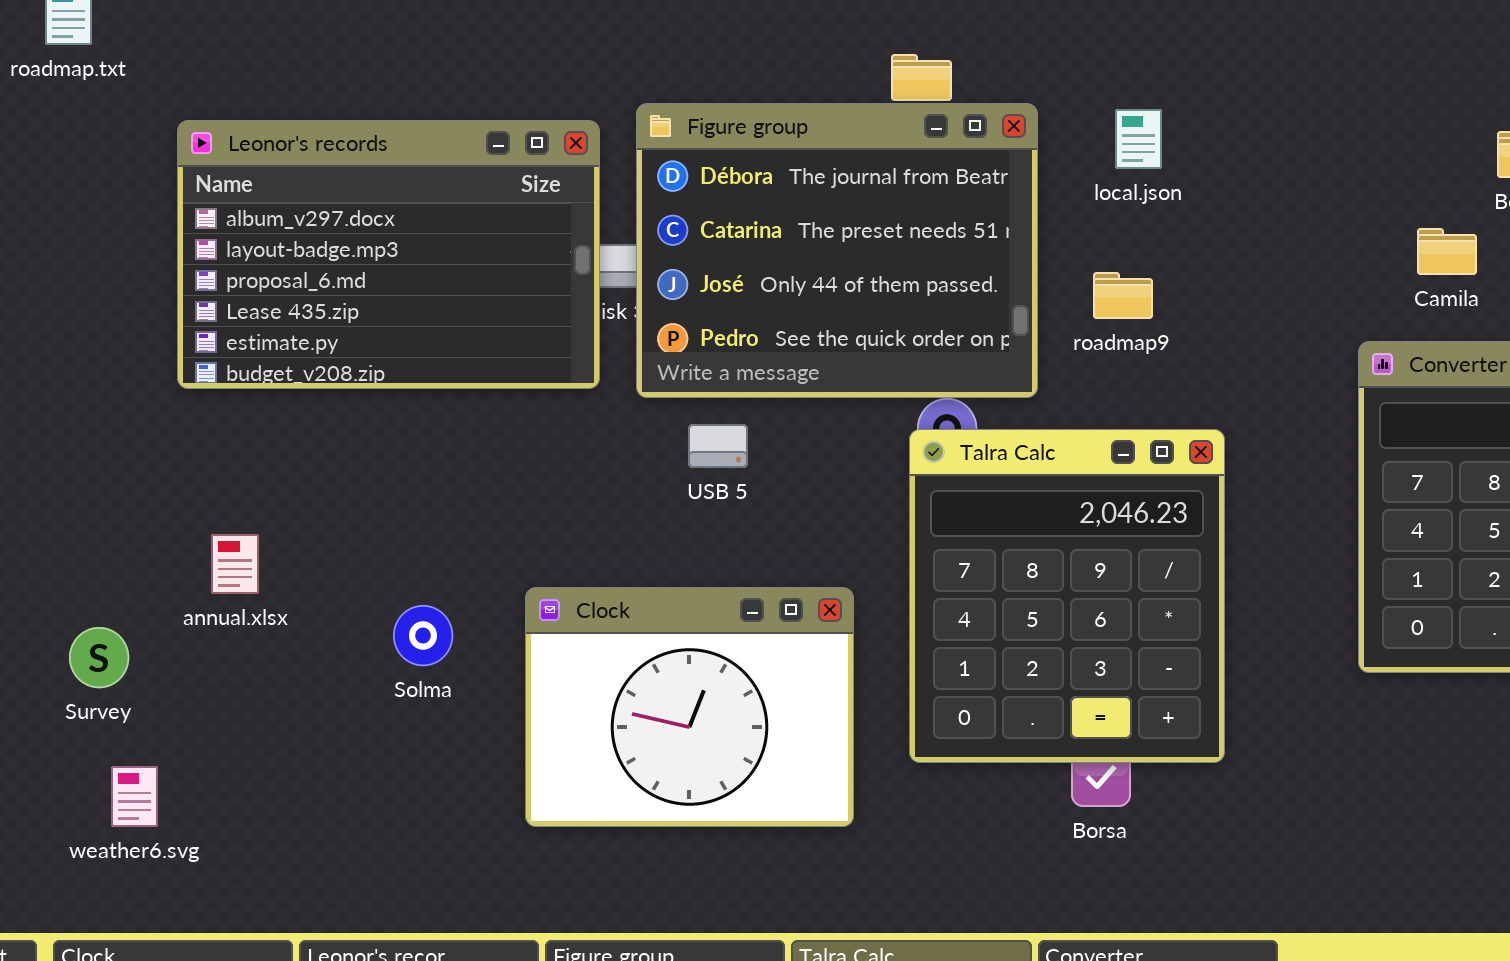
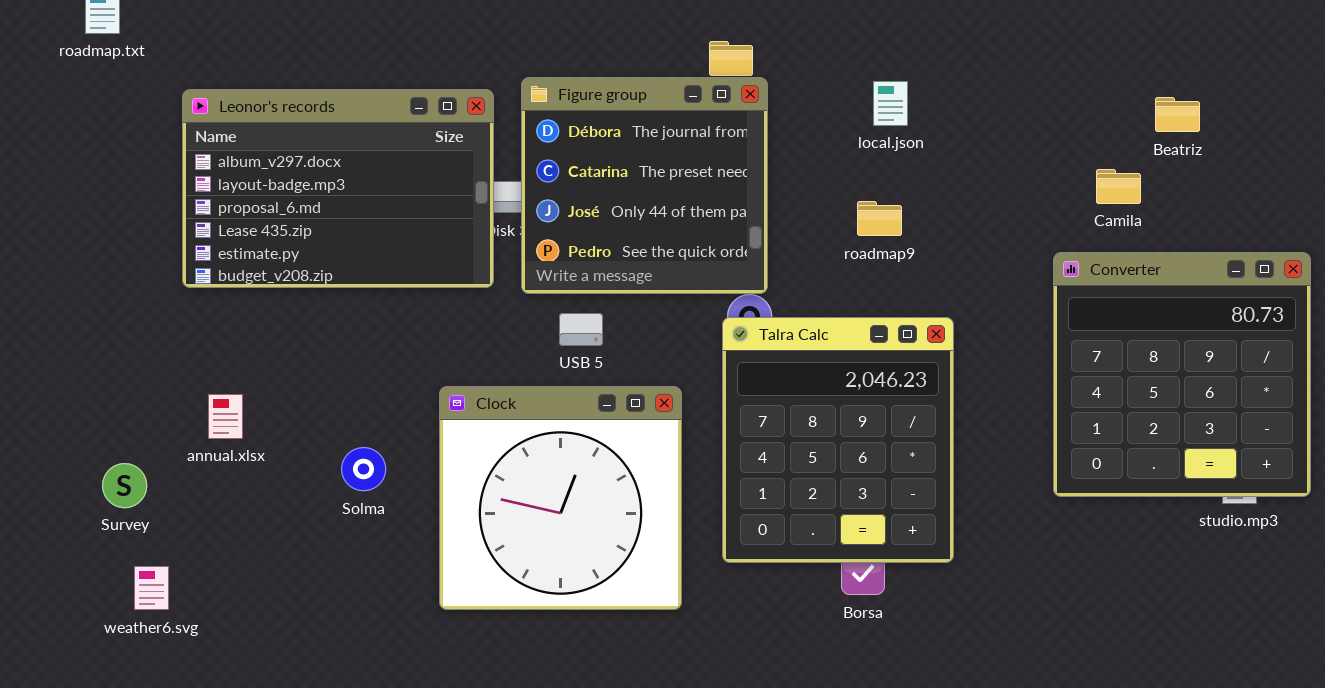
Figure group: [636,103,1038,398] -> [521,77,768,294], resized
Clock: [525,587,854,827] -> [439,386,682,610], resized

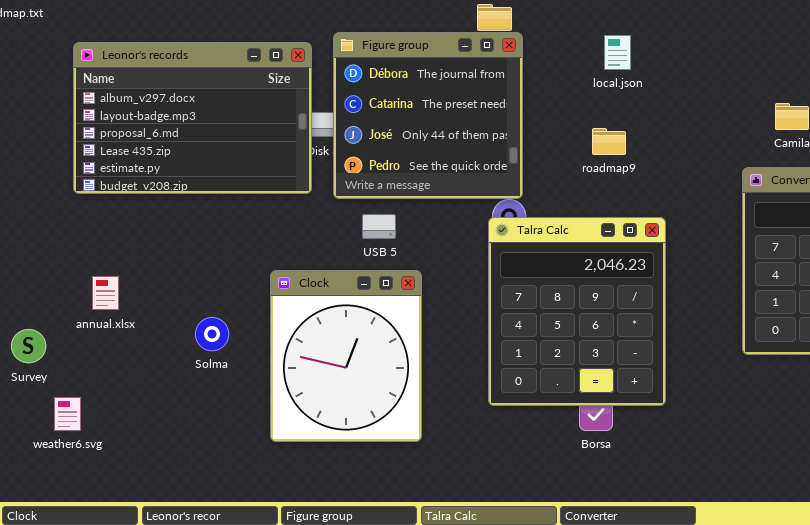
Clock: [439,386,682,610] -> [270,270,422,442], resized
weather6.svg: [134,566,169,610] -> [54,397,81,431], moved

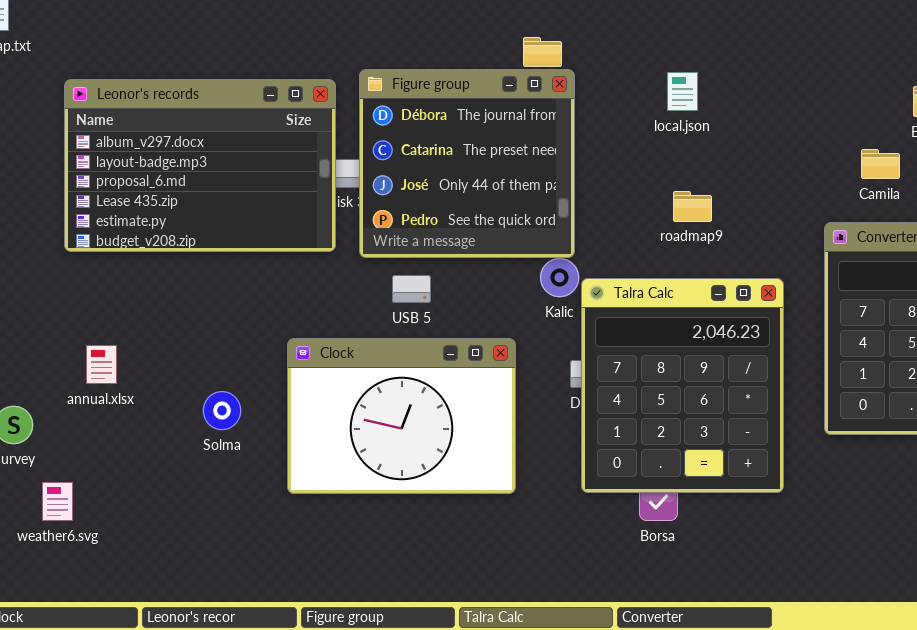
roadmap9: [592,128,626,155] -> [673,191,712,222], moved
Talra Calc: [488,217,666,406] -> [581,278,784,493], moved
Clock: [270,270,422,442] -> [287,338,516,494], resized

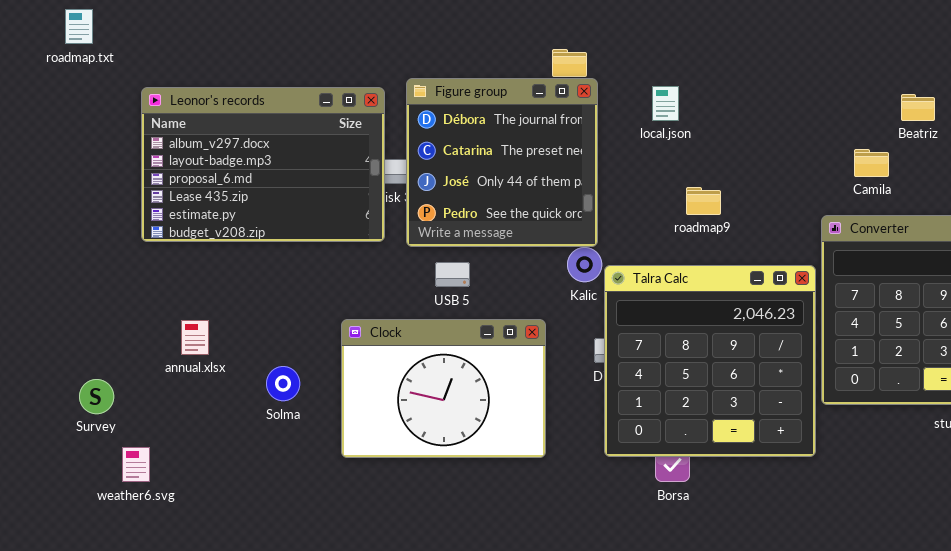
local.json: [667,72,698,111] -> [652,86,679,121], moved
Talra Calc: [581,278,784,493] -> [604,265,816,457], resized
annual.xlsx: [86,345,117,384] -> [181,320,209,355], moved

